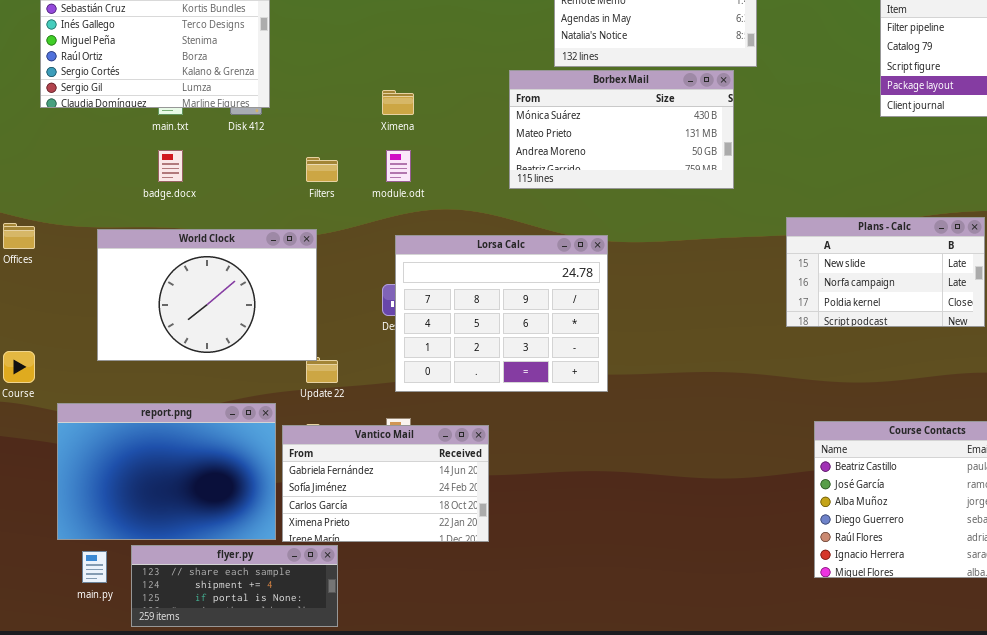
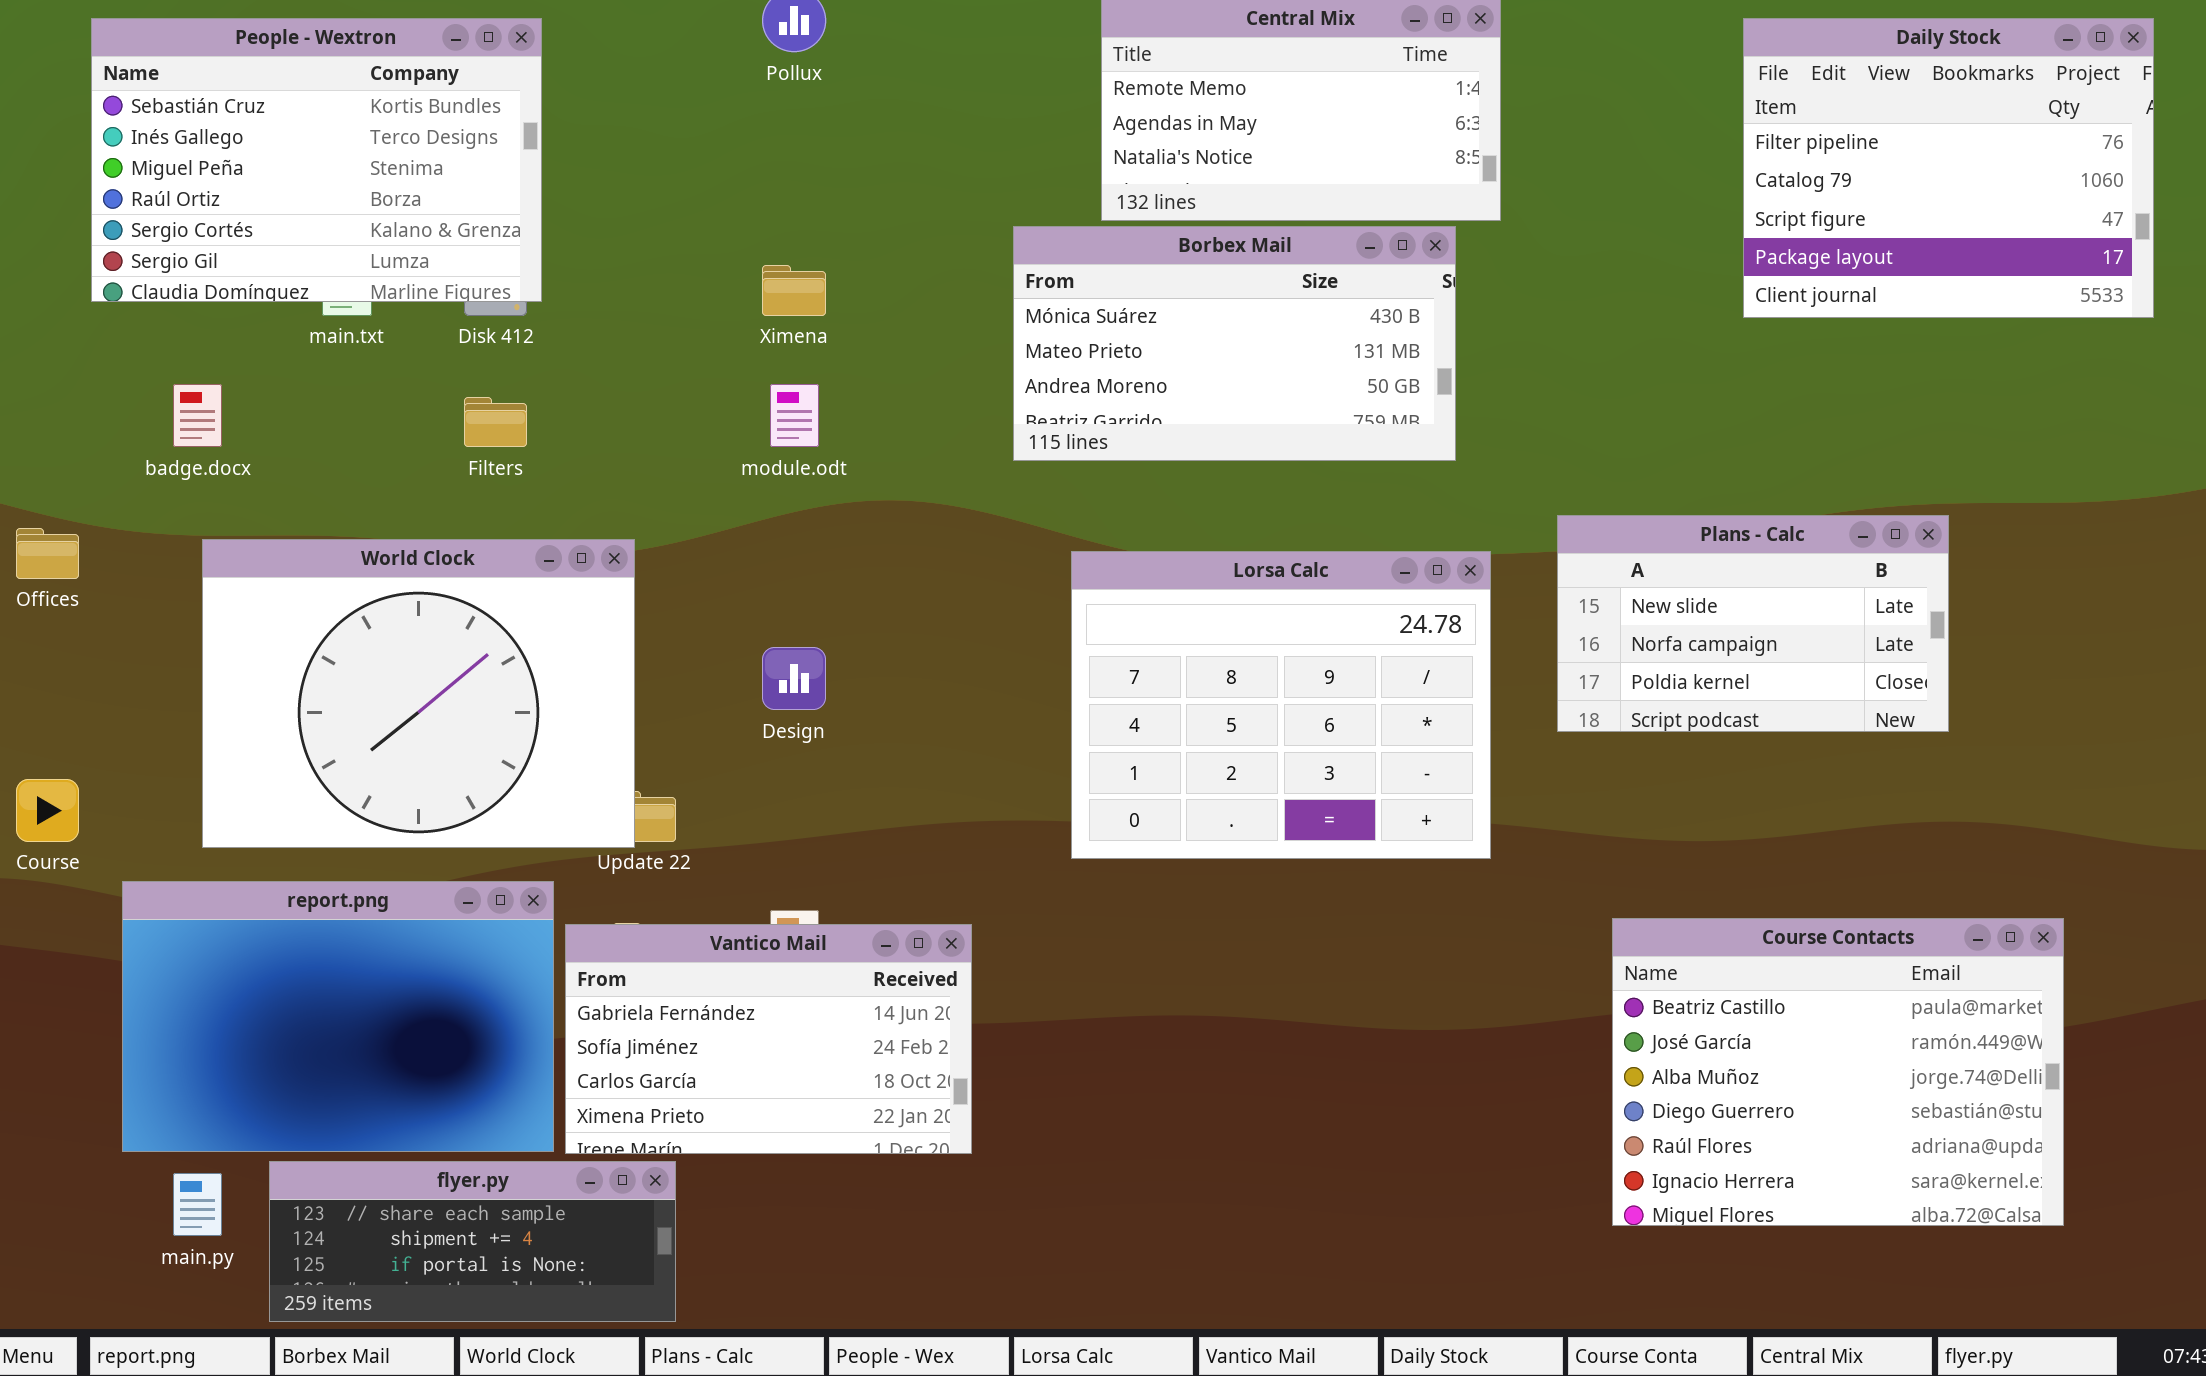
badge.docx: [158,150,183,182] -> [173,384,222,447], moved
Filters: [306,157,338,182] -> [464,397,527,447], moved
World Clock: [97,229,317,361] -> [202,539,635,848], resized
Lorsa Calc: [395,235,608,392] -> [1071,551,1491,859], moved

